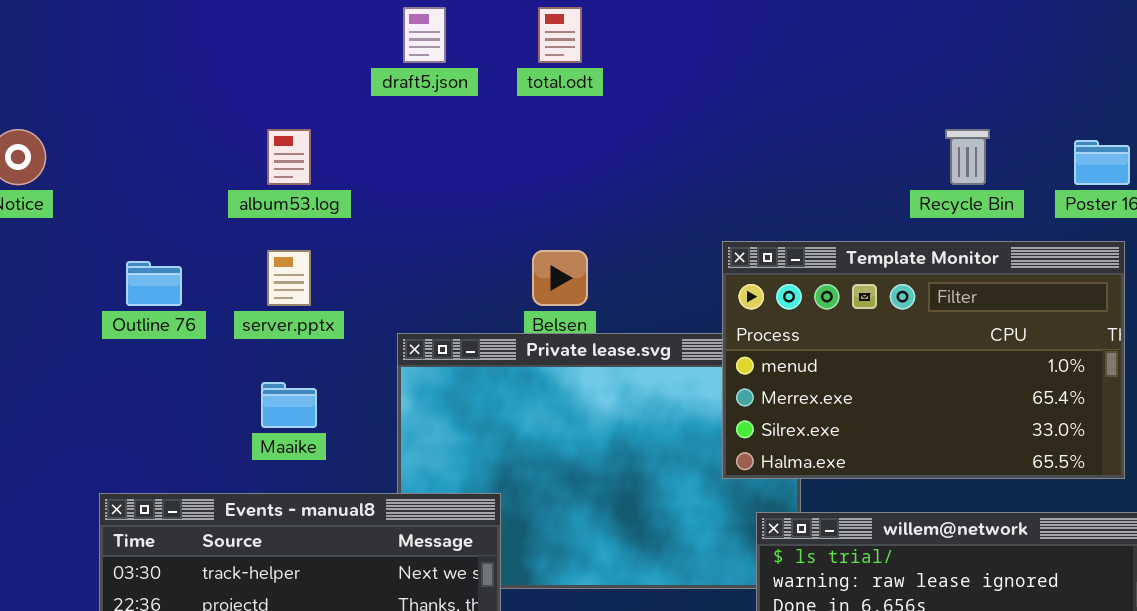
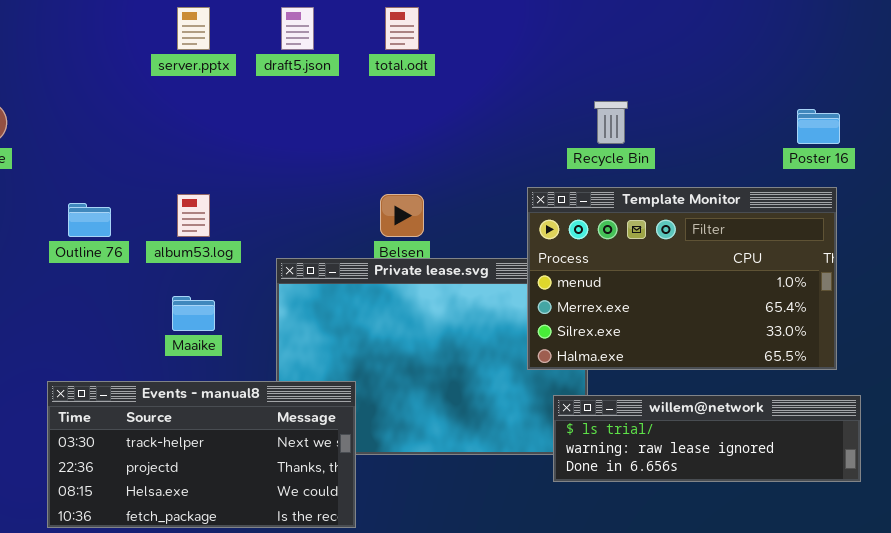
album53.log: [267,129,311,185] -> [177,194,210,237], moved
Recycle Bin: [945,129,990,185] -> [594,101,628,144], moved
server.pptx: [267,250,311,306] -> [177,7,210,50], moved

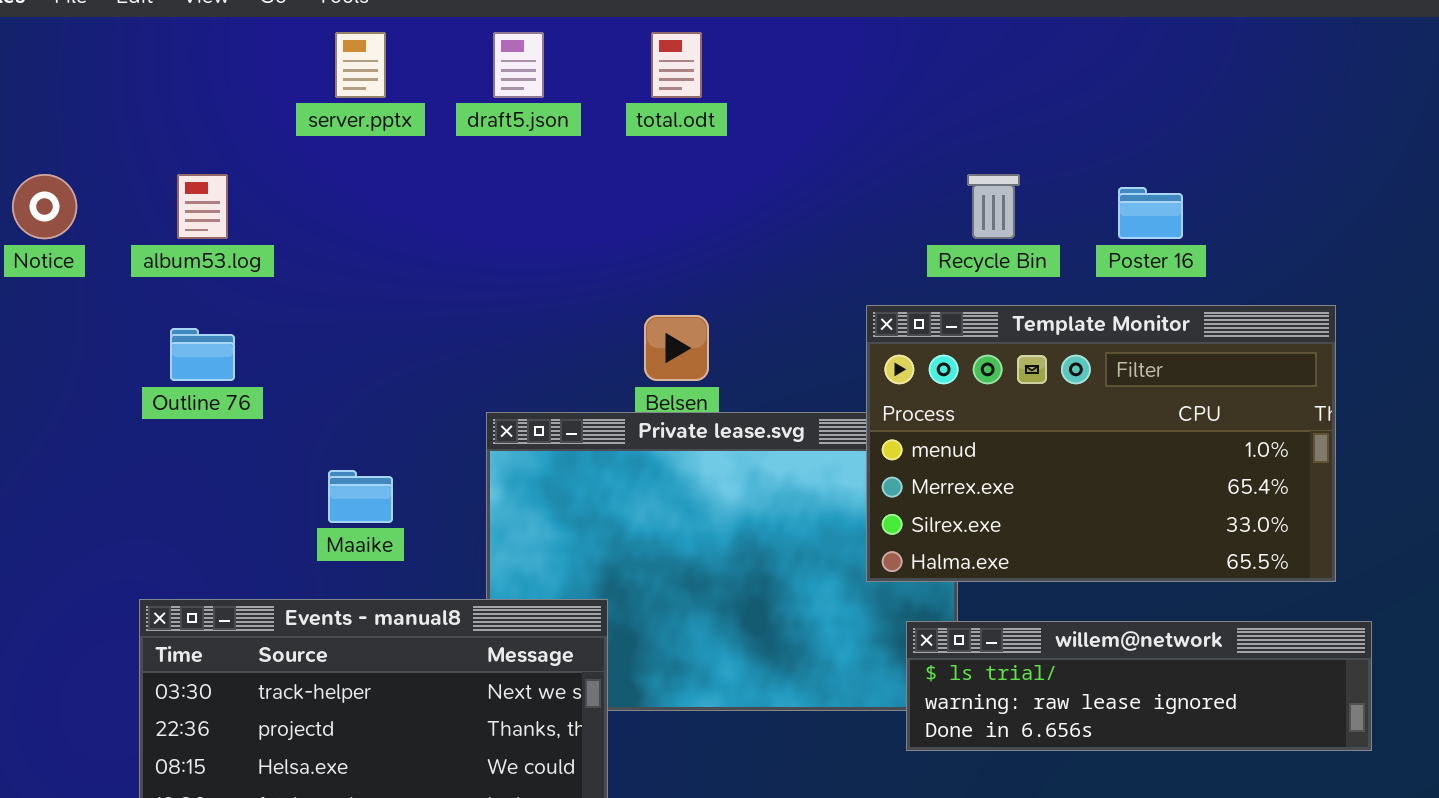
Poster 16: [797,109,840,144] -> [1118,187,1183,239], moved
album53.log: [177,194,210,237] -> [177,174,228,239], moved

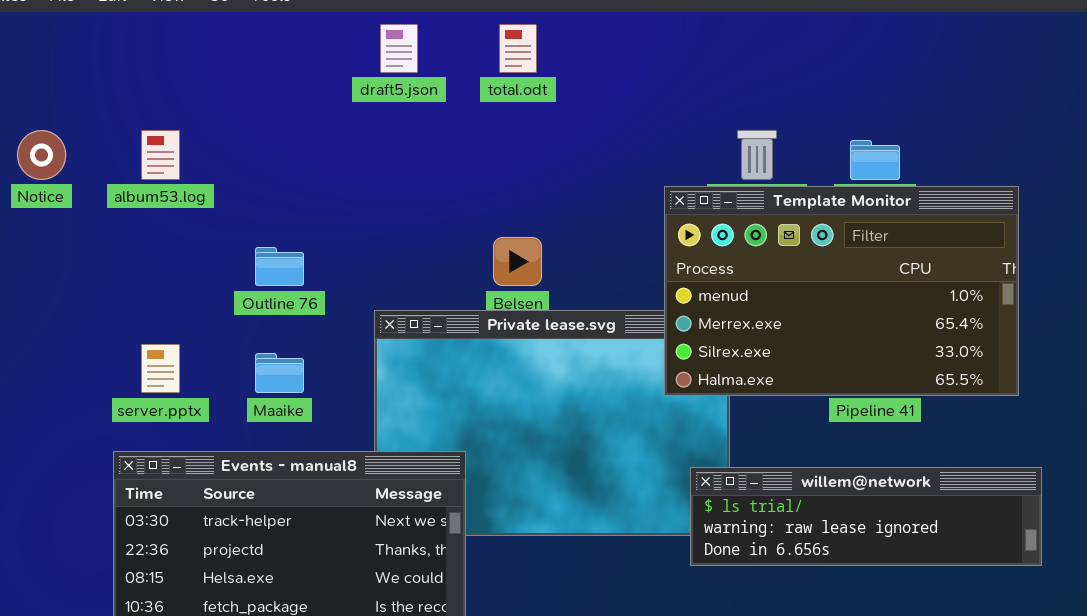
server.pptx: [335,32,386,98] -> [141,344,180,393], moved
Template Monitor: [866,305,1336,582] -> [664,186,1019,396], moved
Outline 76: [170,328,235,381] -> [255,247,304,286], moved

